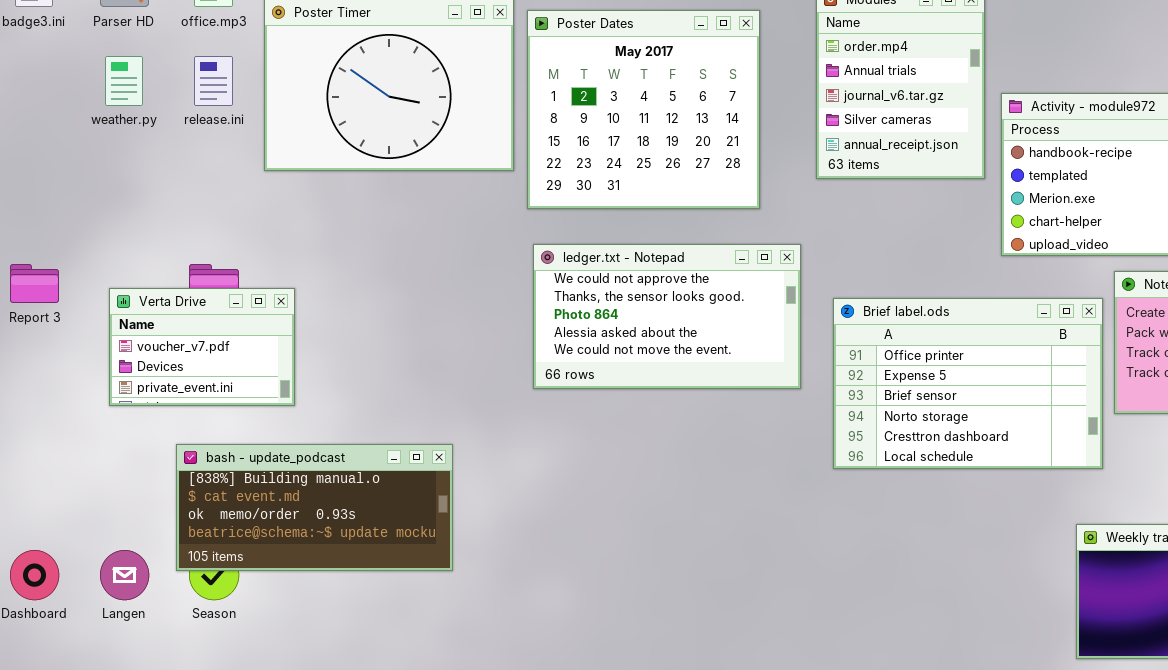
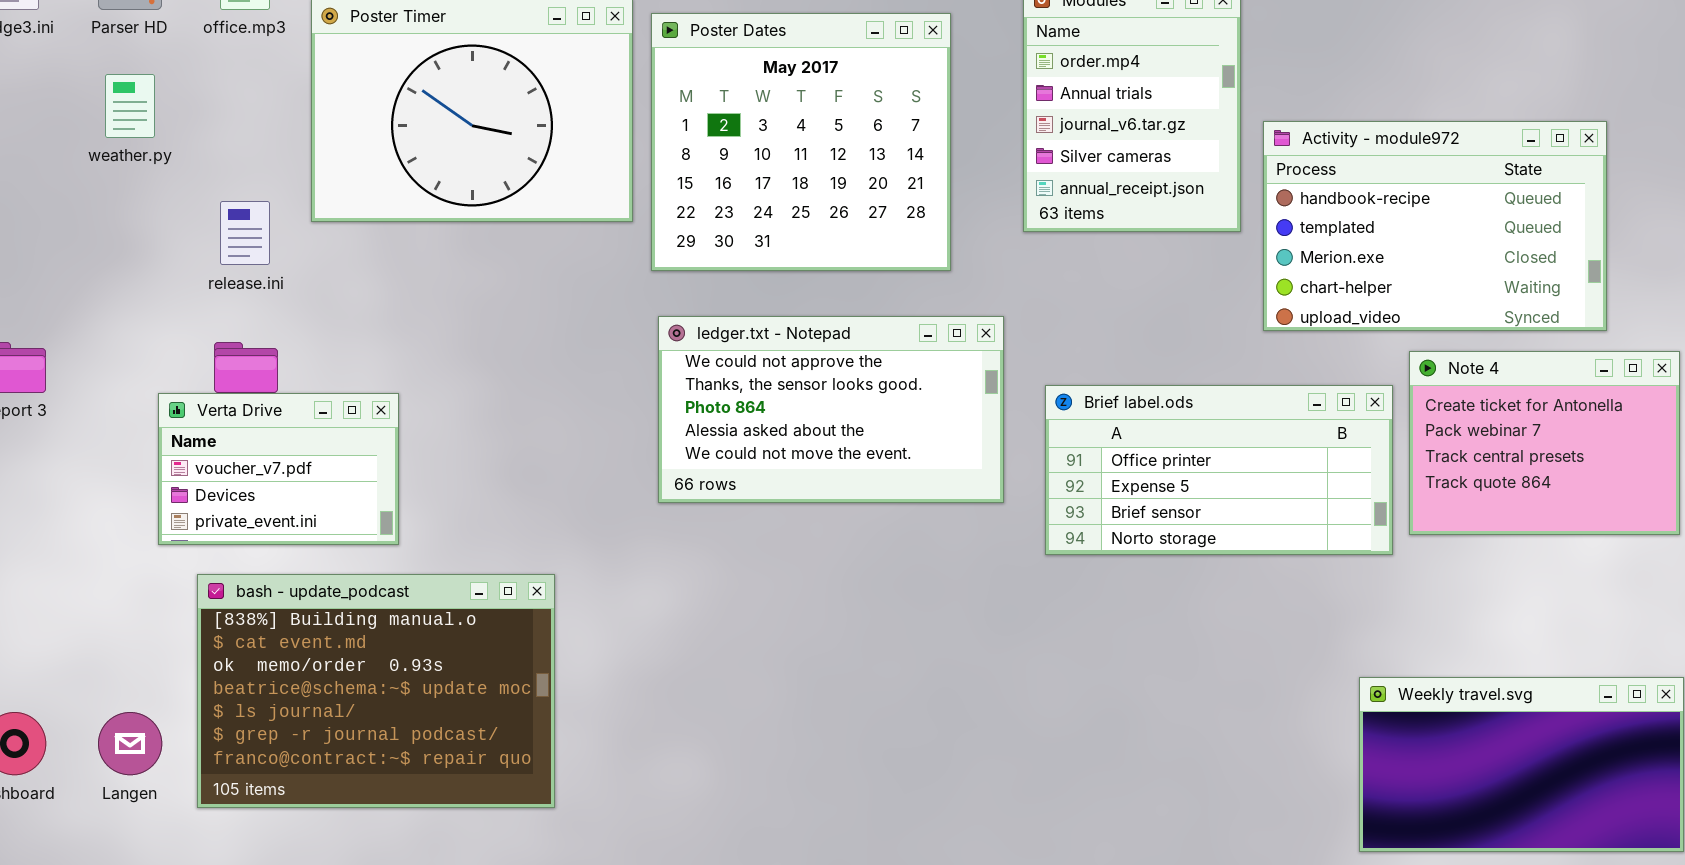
release.ini: [194,56,233,106] -> [220,201,270,265], moved
Verta Drive: [109,288,295,406] -> [158,393,399,545], moved
Brief label.ods: [833,298,1103,469] -> [1045,385,1393,555], resized
bash - update_podcast: [176,444,453,571] -> [197,574,555,808], resized

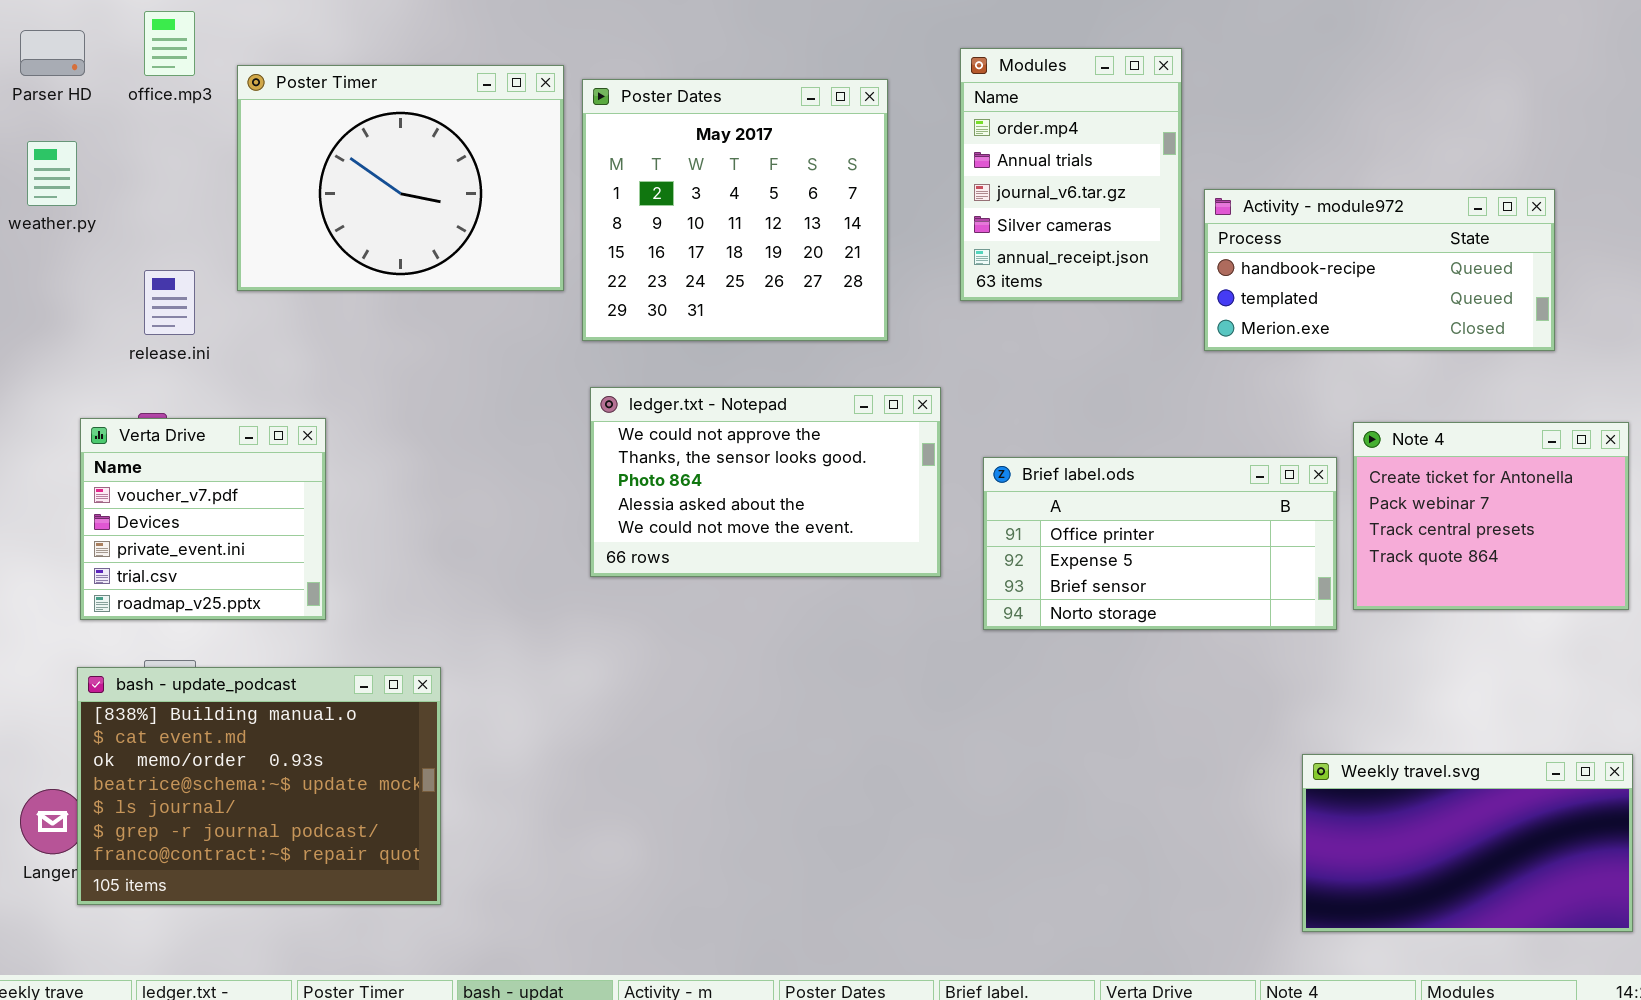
Activity - module972: [1263,121,1607,331] -> [1204,189,1555,351], resized
Verta Drive: [158,393,399,545] -> [80,418,326,620], resized
bash - update_podcast: [197,574,555,808] -> [77,667,441,905], moved

